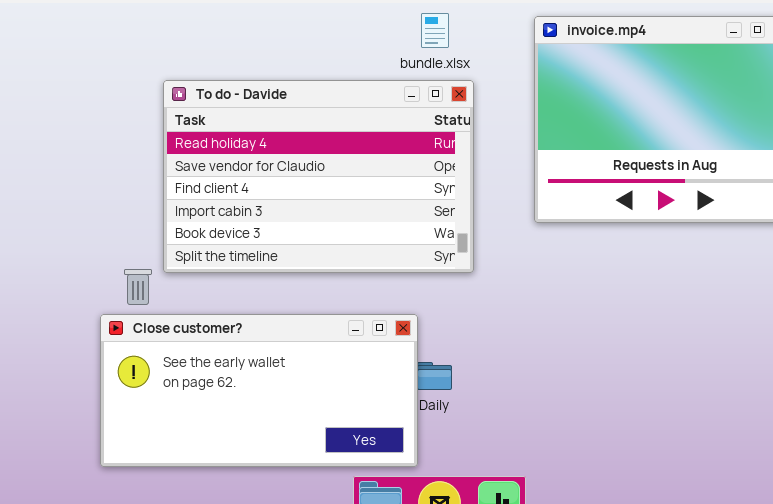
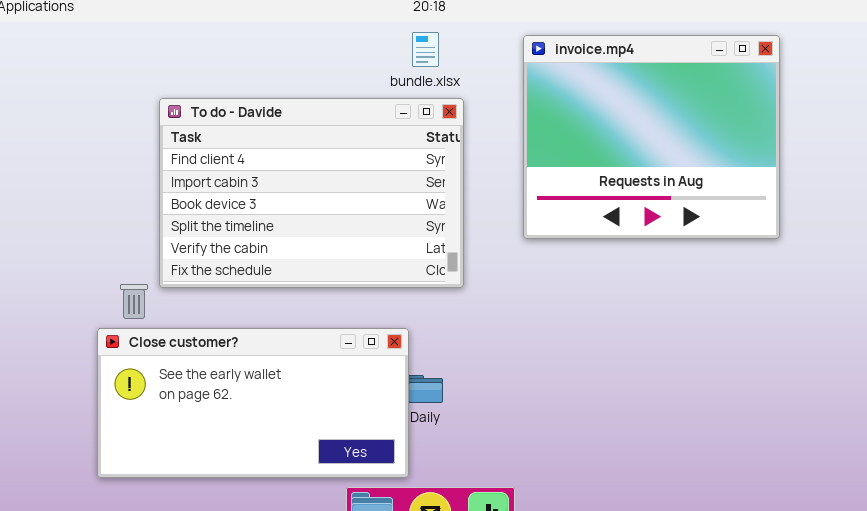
To do - Davide: [163,80,474,273] -> [159,98,464,288], scrolled down 2 rows

